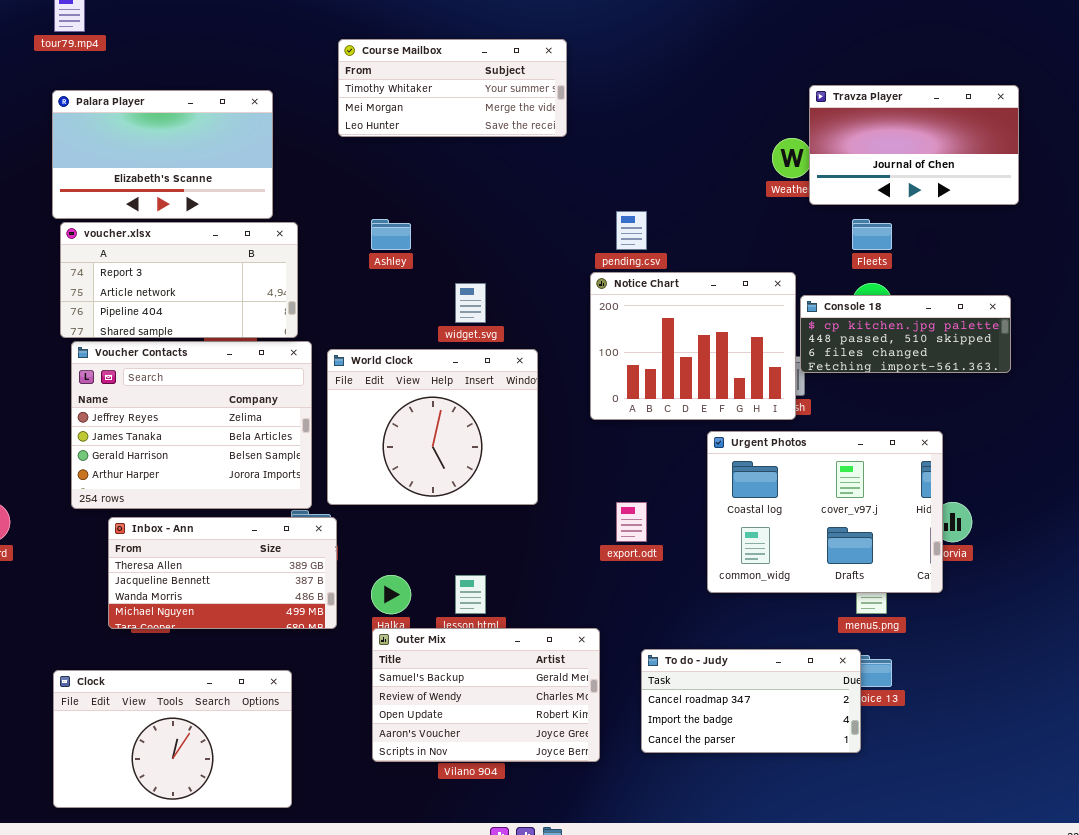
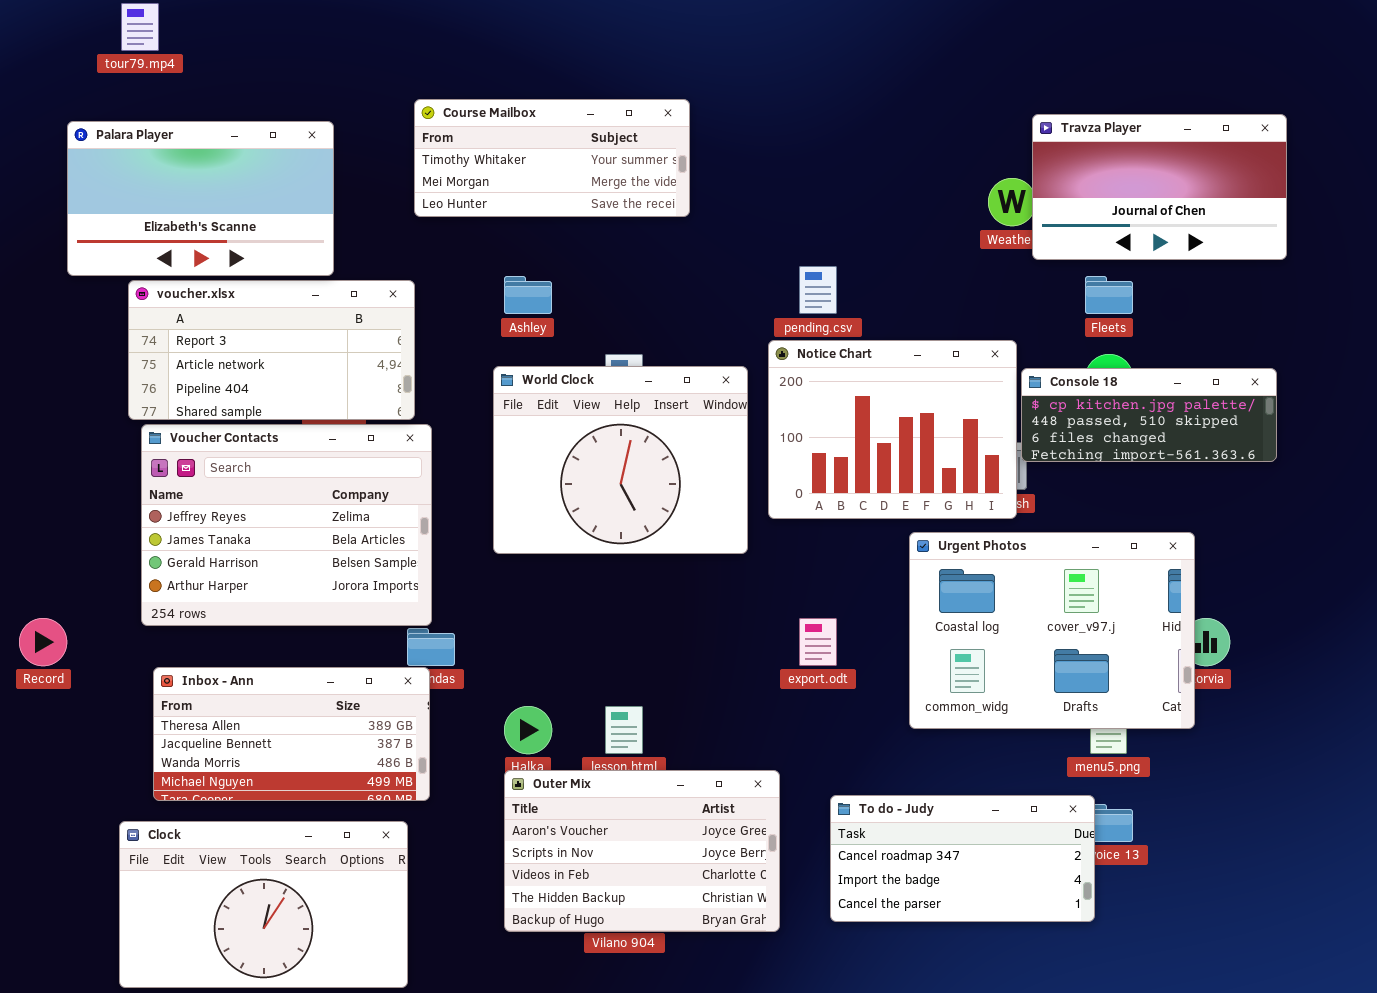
Course Mailbox: [338,39,567,137] -> [414,99,690,217], moved
Palara Player: [52,90,273,219] -> [67,121,334,276], moved
World Clock: [327,349,538,505] -> [493,366,748,554], moved
Inbox - Ann: [108,517,337,629] -> [153,667,430,801], moved
Outer Mix: [372,628,600,762] -> [504,770,780,932], scrolled down 3 rows

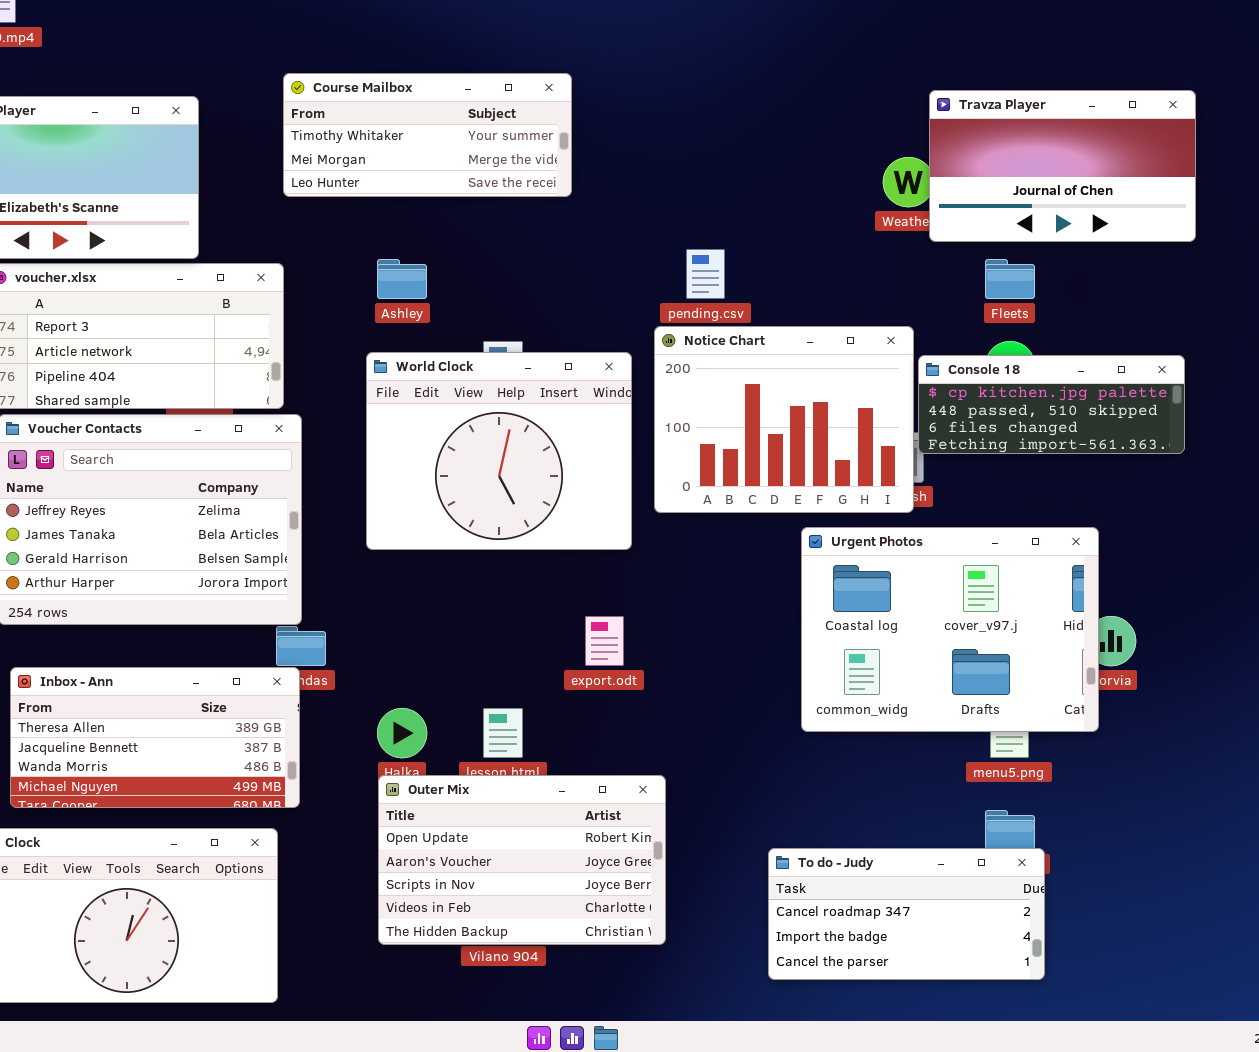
export.odt: [799,618,837,666] -> [585,616,624,666], moved
Outer Mix: [504,770,780,932] -> [378,775,666,945], scrolled up 1 row
To do - Judy: [830,795,1095,922] -> [768,848,1045,980], moved

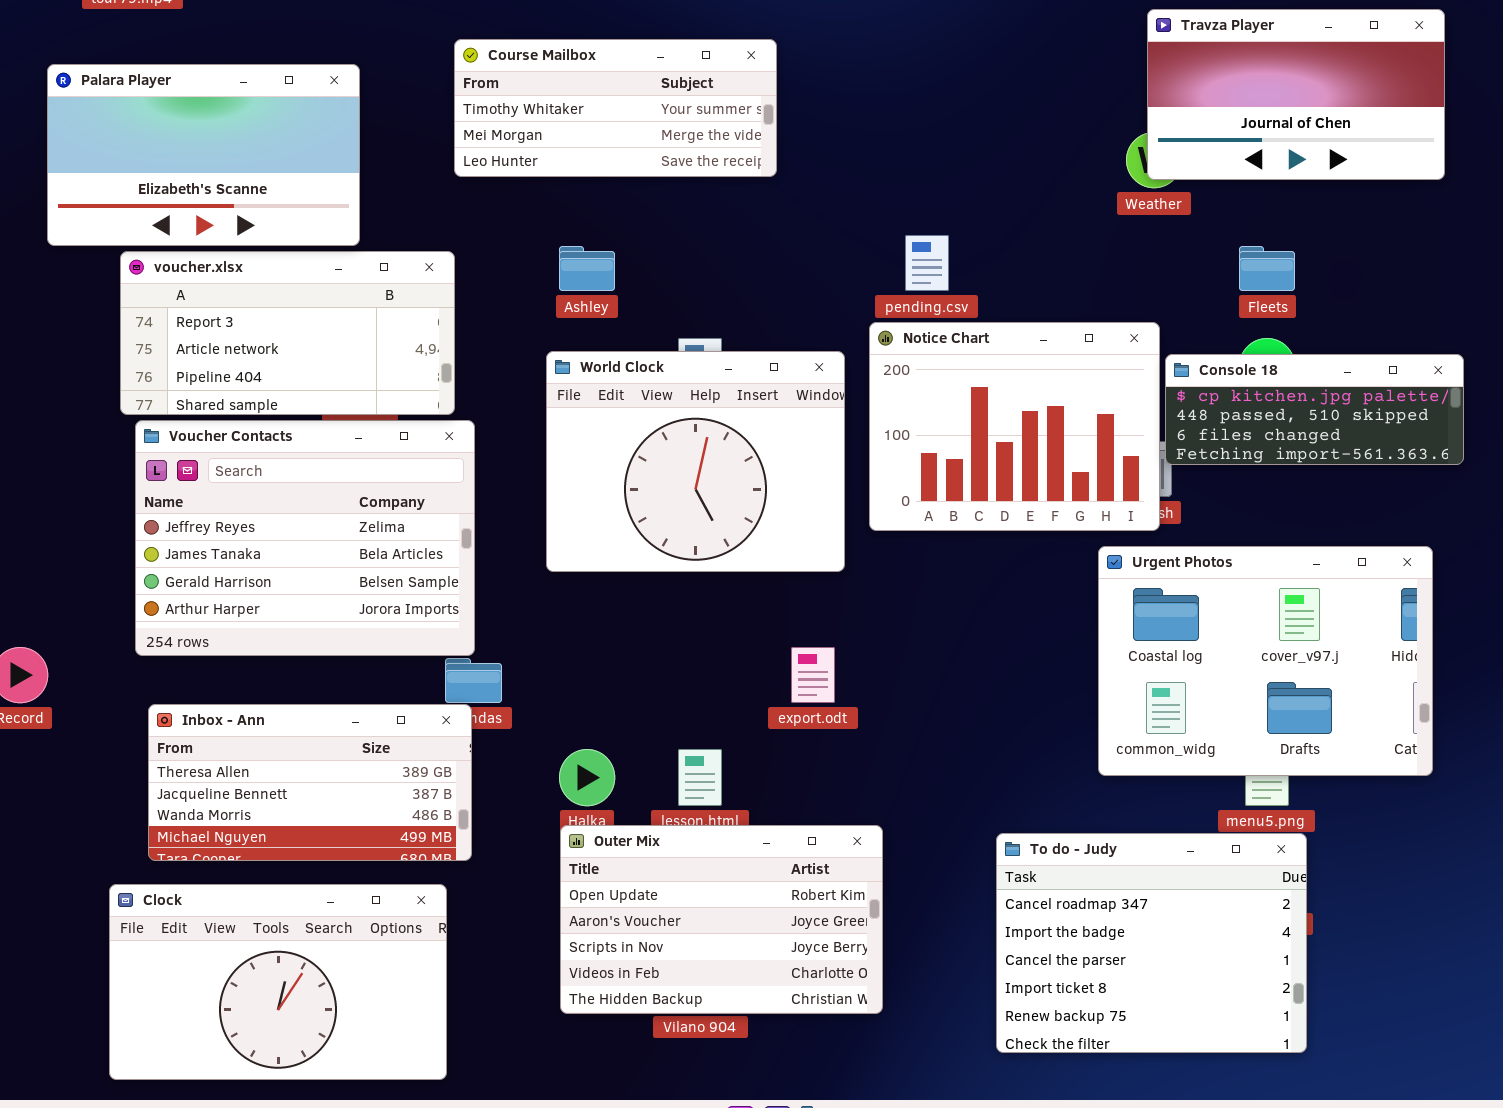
Travza Player: [929,90,1196,242] -> [1147,9,1445,180], moved
Urgent Photos: [801,527,1099,732] -> [1098,546,1433,776], moved
To do - Judy: [768,848,1045,980] -> [996,833,1307,1053], resized

